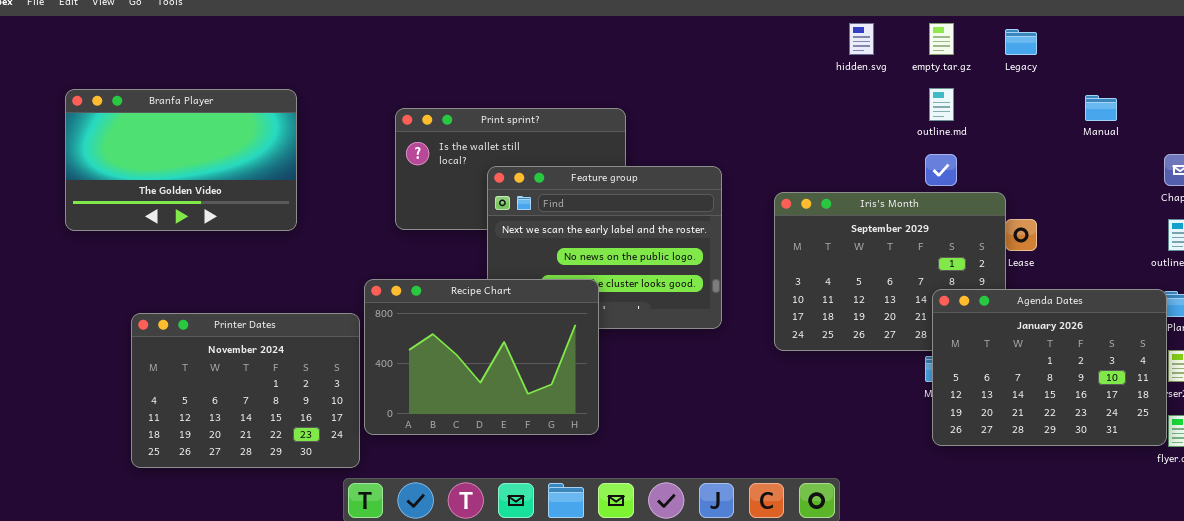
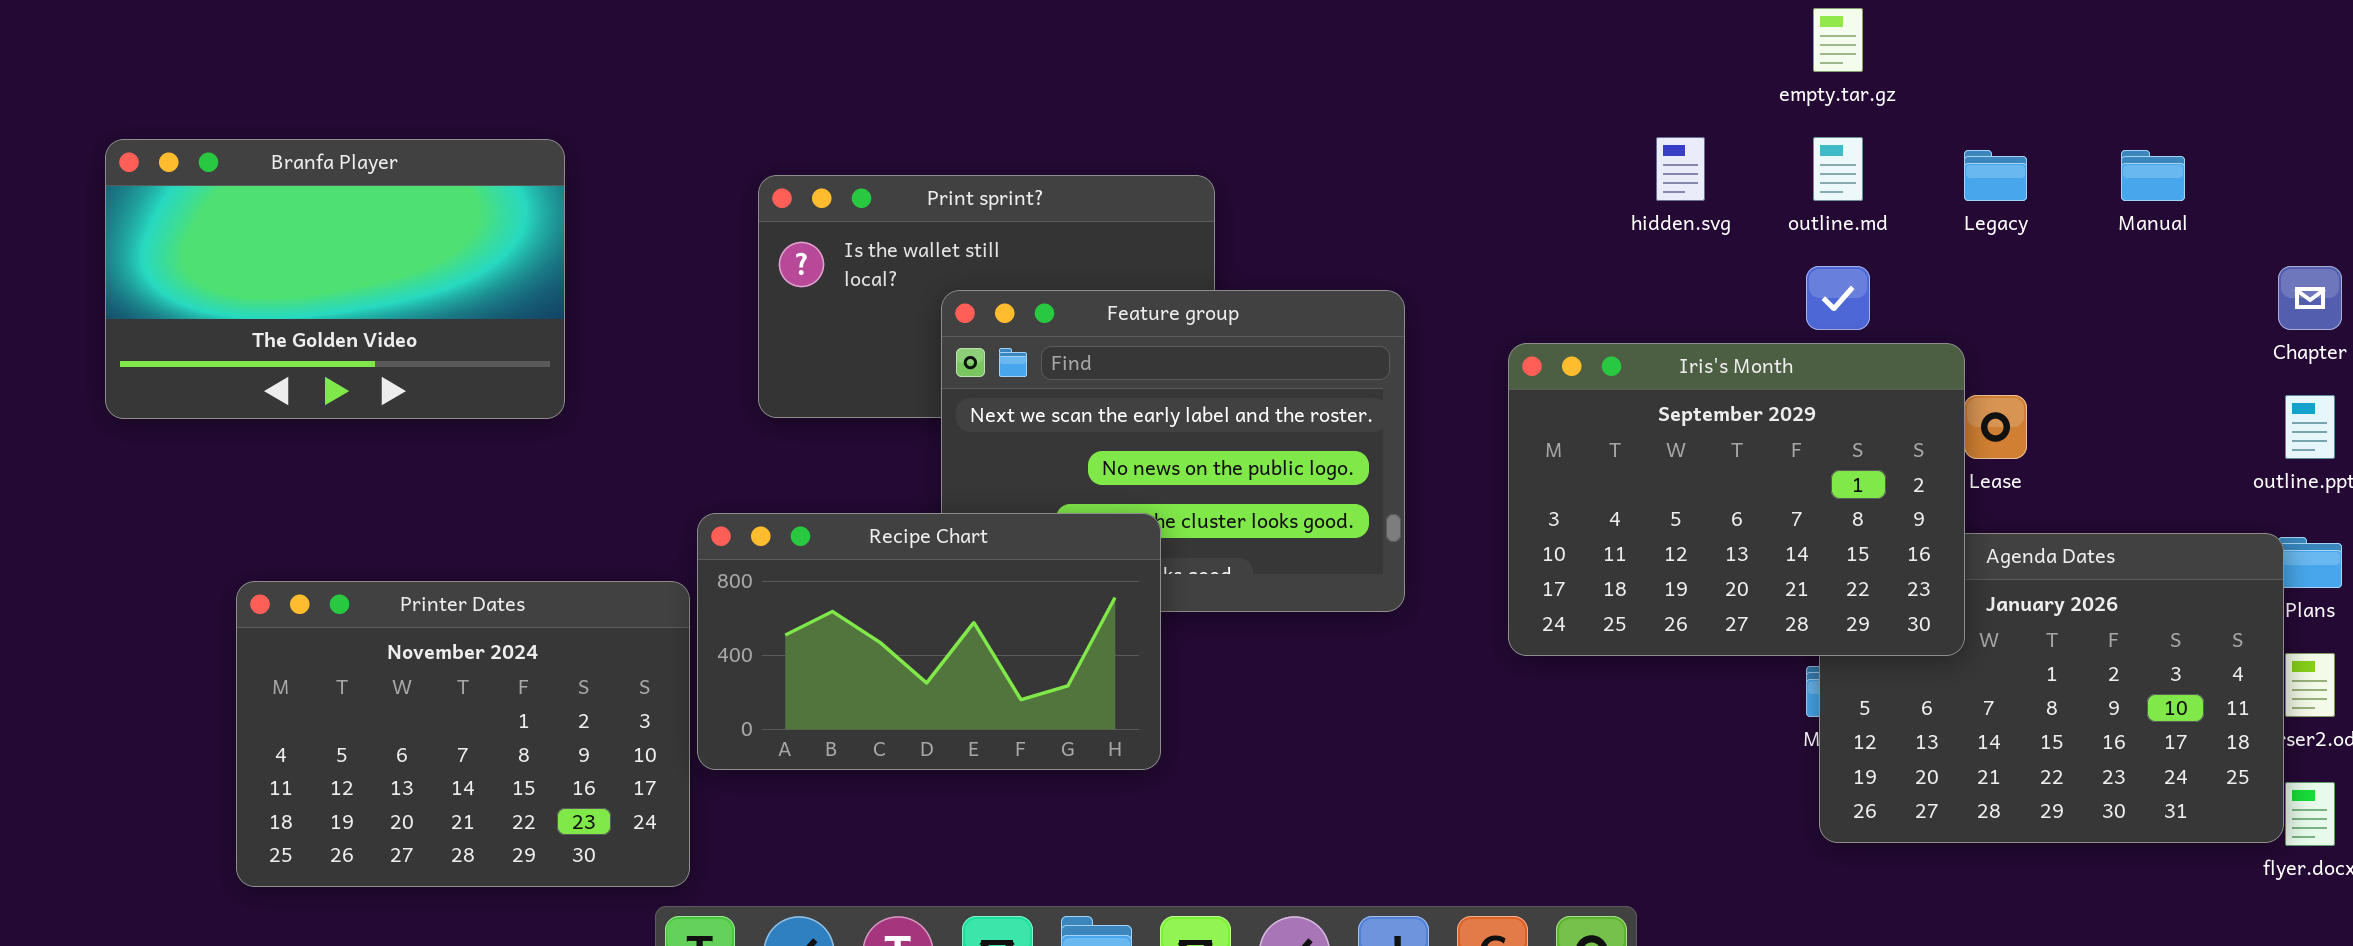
hidden.svg: [849,23,874,55] -> [1656,137,1705,201], moved
Legacy: [1005,29,1037,55] -> [1964,150,2027,201], moved
Iris's Month: [774,192,1006,351] -> [1508,343,1965,656], raised
Recipe Chart: [364,279,599,435] -> [697,513,1161,770], resized

